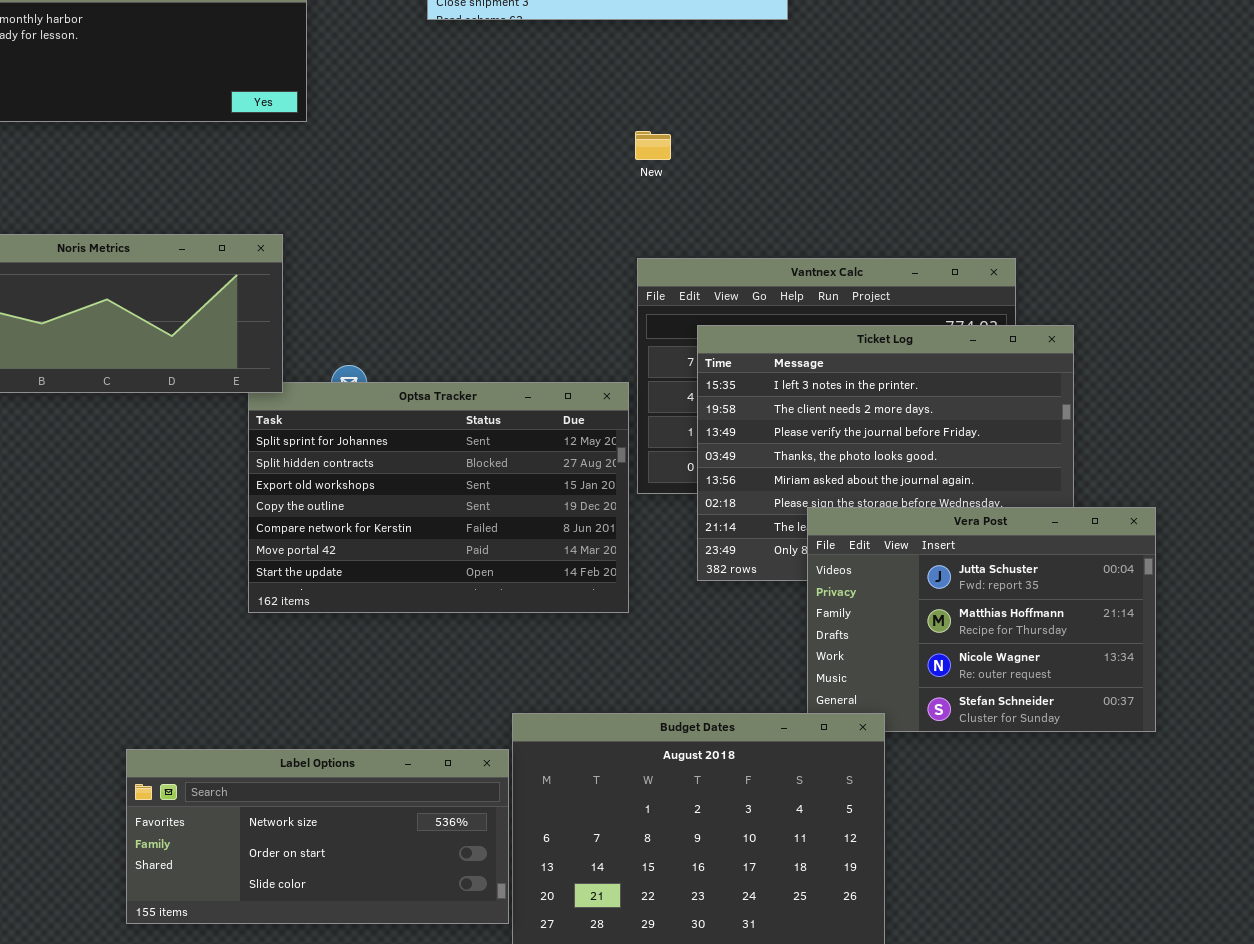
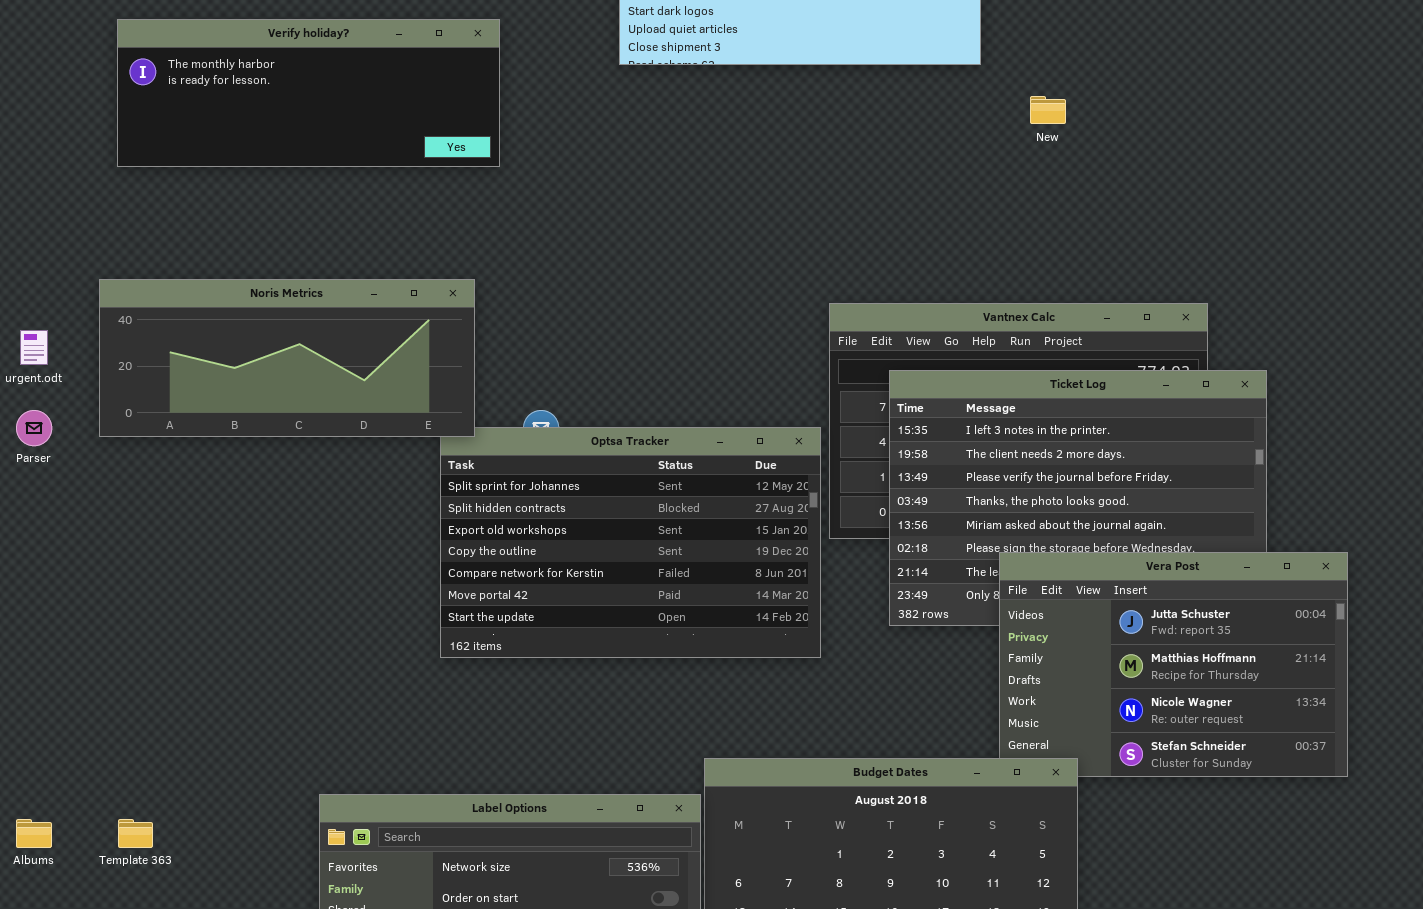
New: [635,131,671,160] -> [1030,96,1066,124], moved

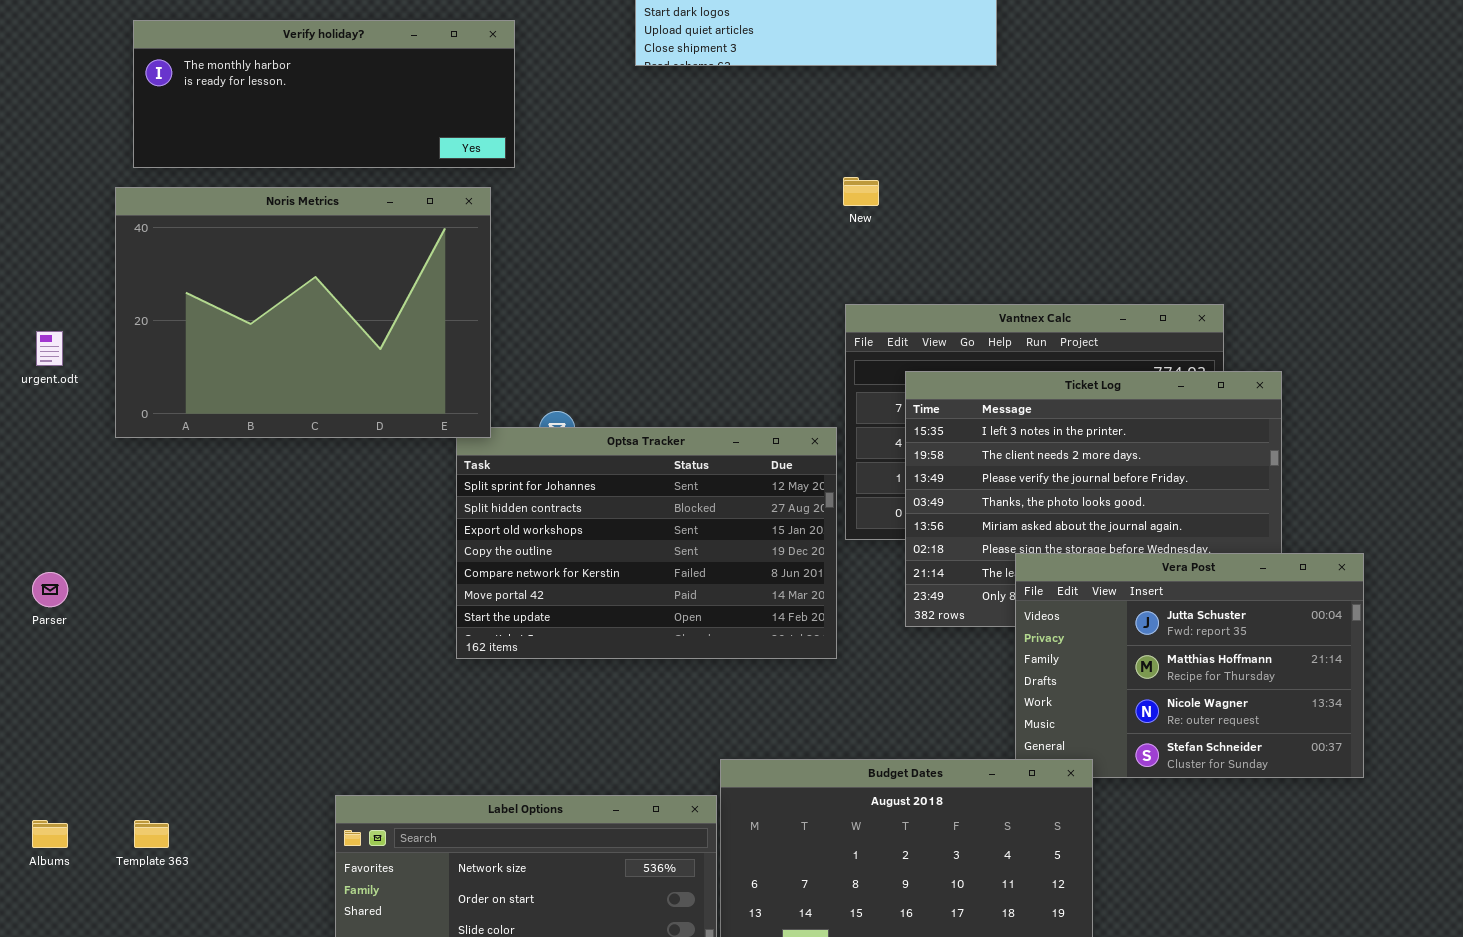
New: [1030,96,1066,124] -> [843,177,879,206], moved
Noris Metrics: [99,279,475,437] -> [115,187,491,438], resized
Parser: [16,410,52,446] -> [32,572,68,607], moved

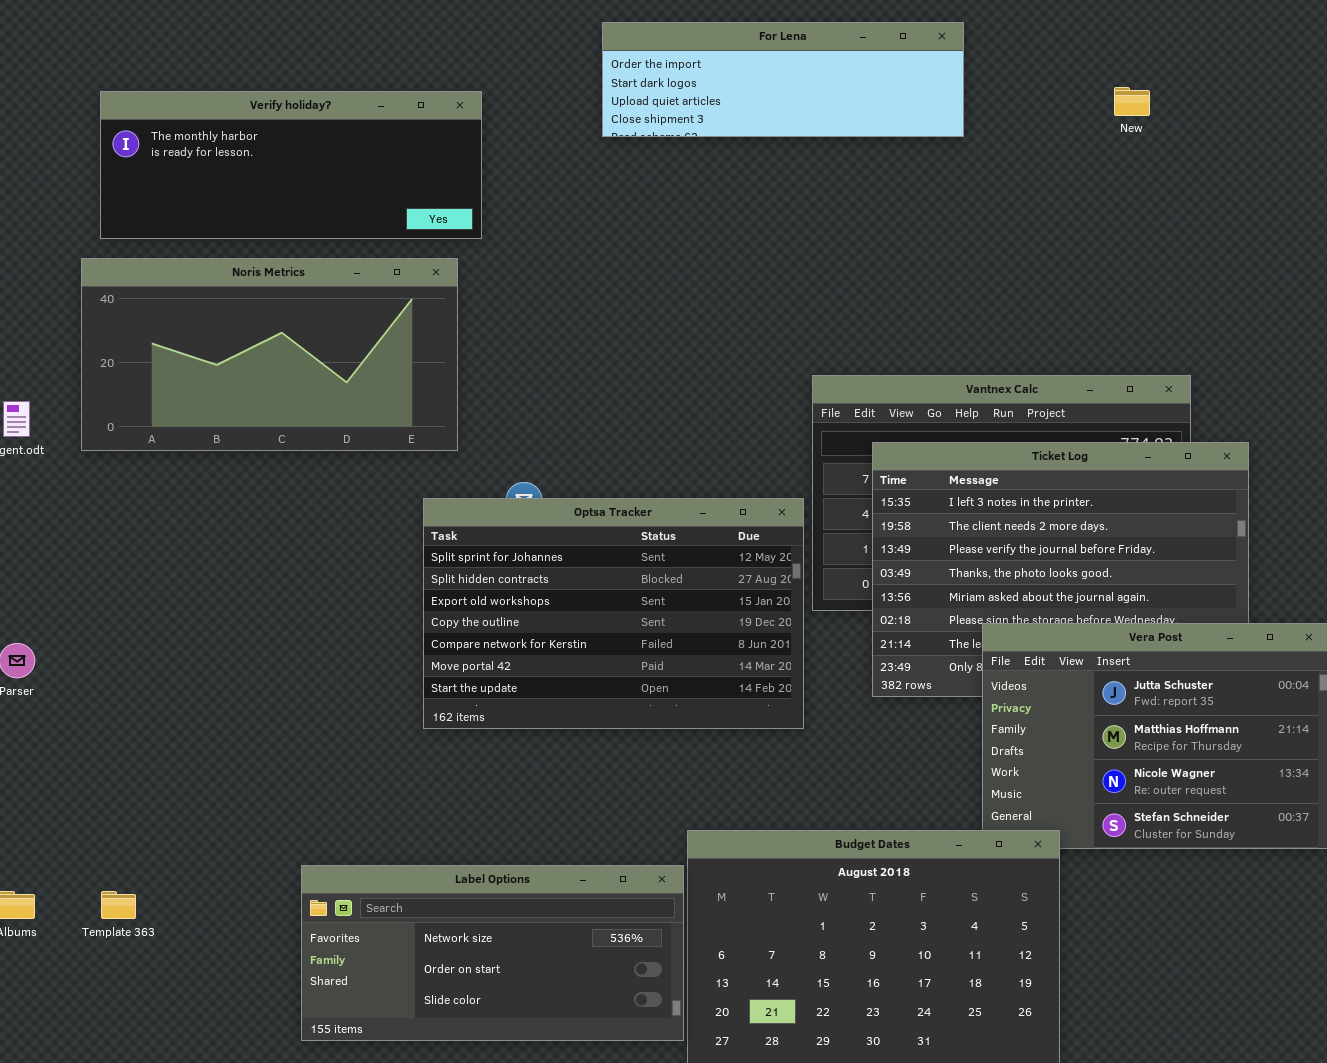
New: [843,177,879,206] -> [1114,87,1150,116], moved
Noris Metrics: [115,187,491,438] -> [81,258,458,451], resized

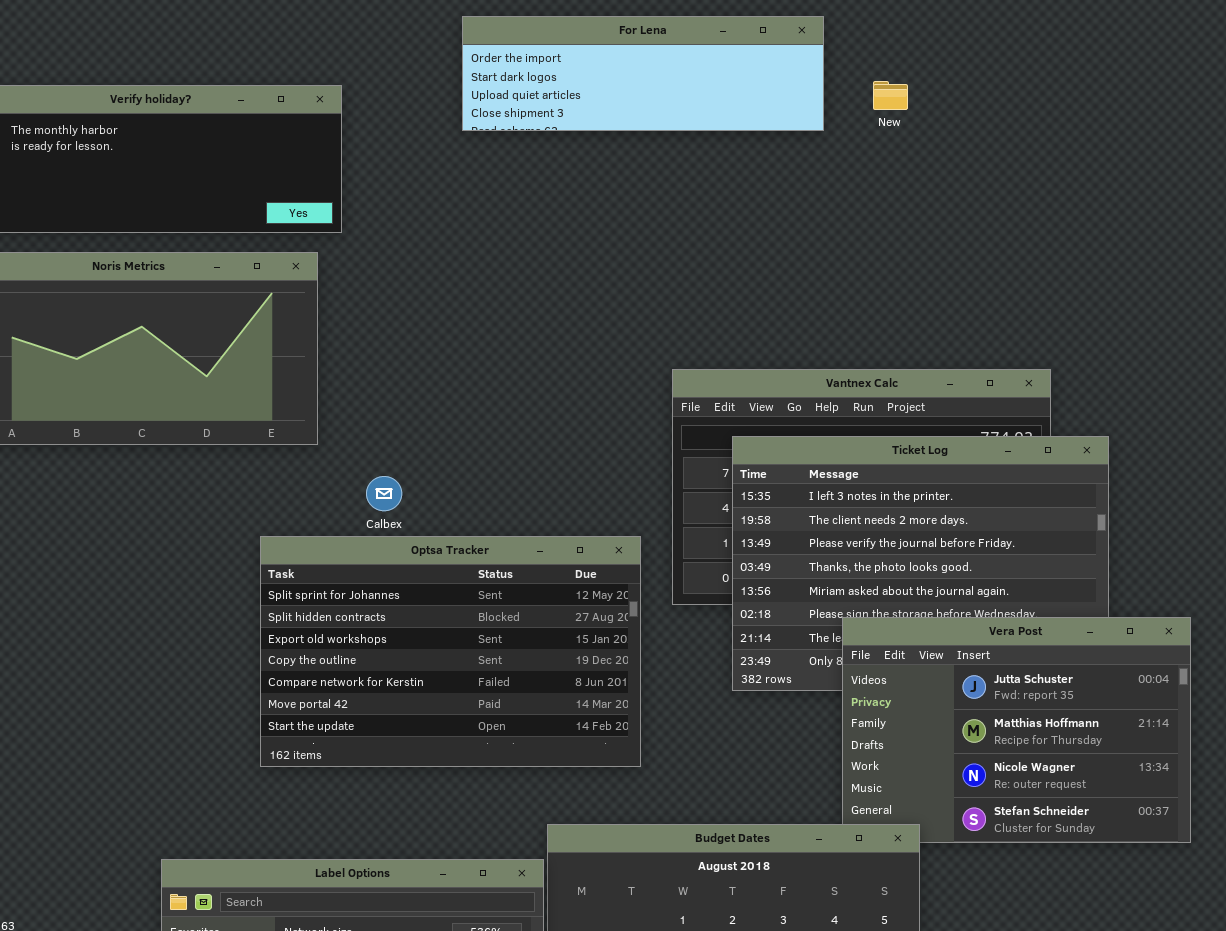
New: [1114,87,1150,116] -> [873,81,908,110], moved
Optsa Tracker: [423,498,804,729] -> [260,536,641,767], moved

